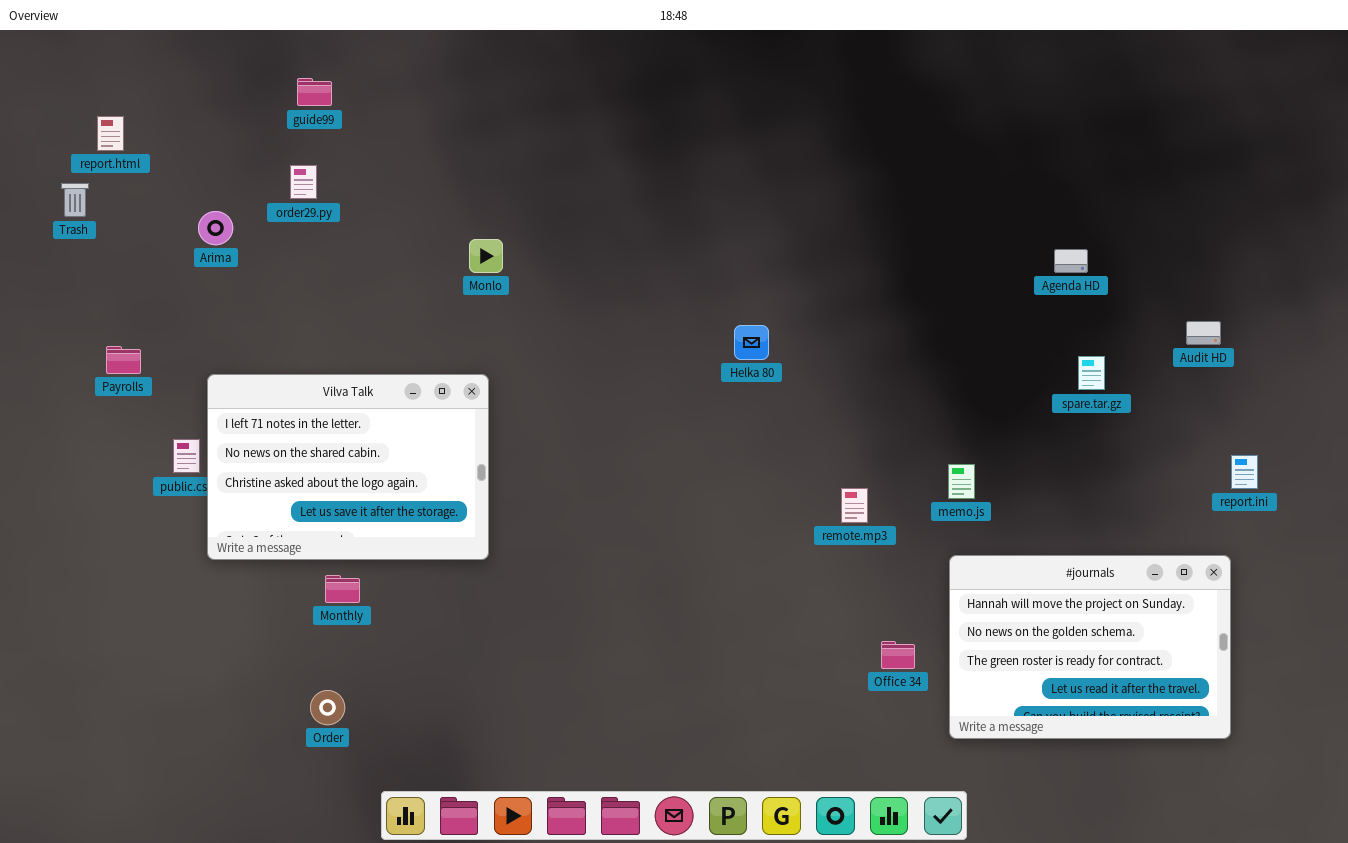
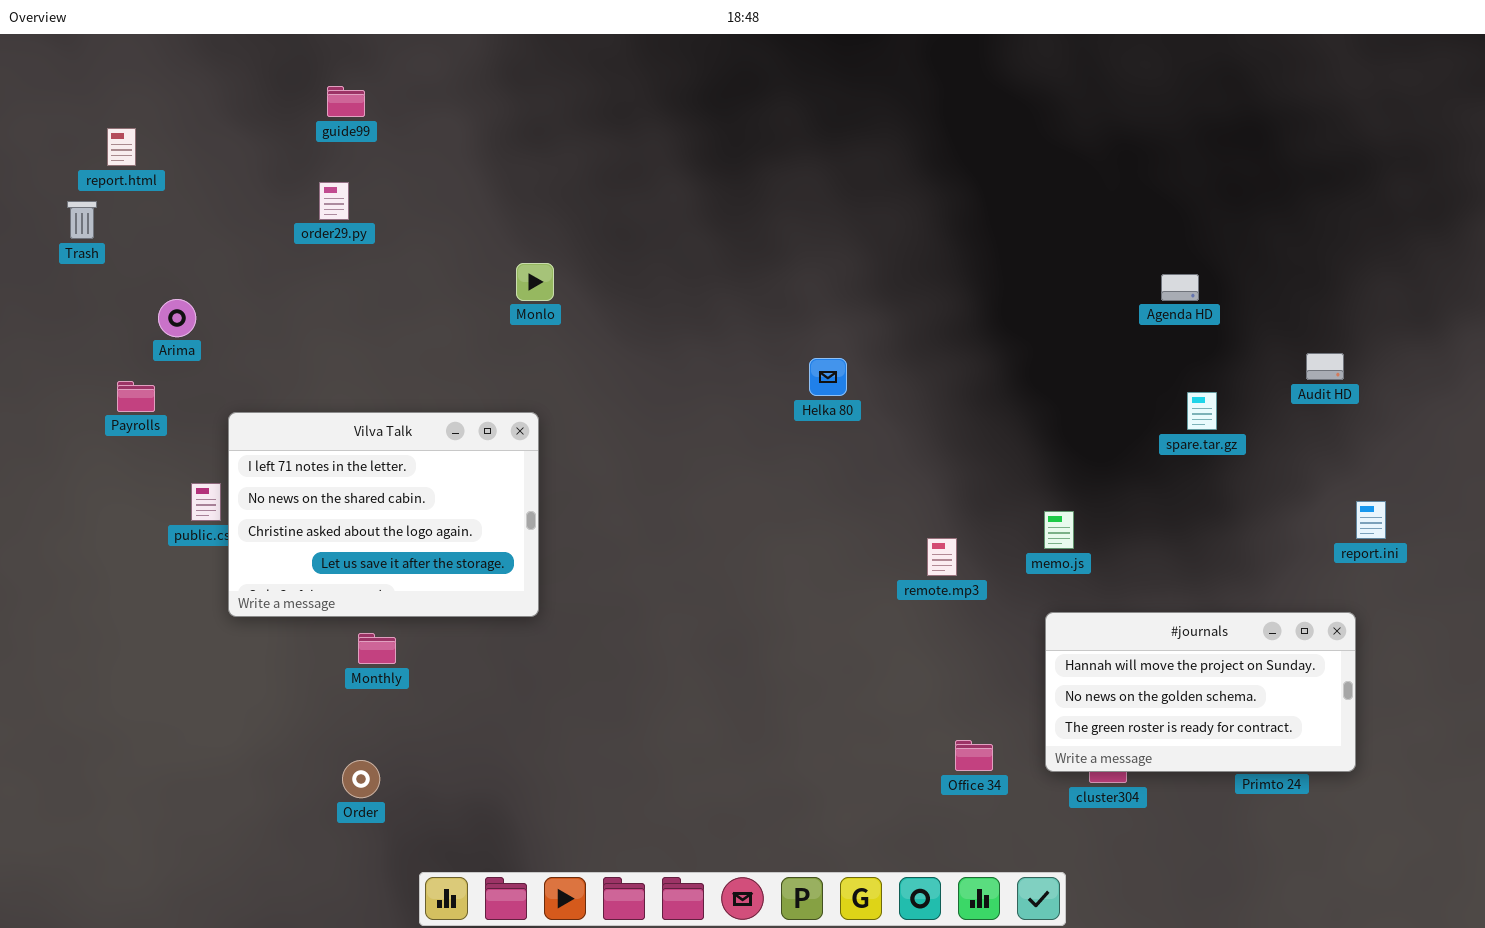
Arima: [198,211,233,245] -> [158,299,196,337], moved
#journals: [949,555,1231,739] -> [1045,612,1356,772], resized
Office 34: [881,641,915,669] -> [955,740,993,771], moved

